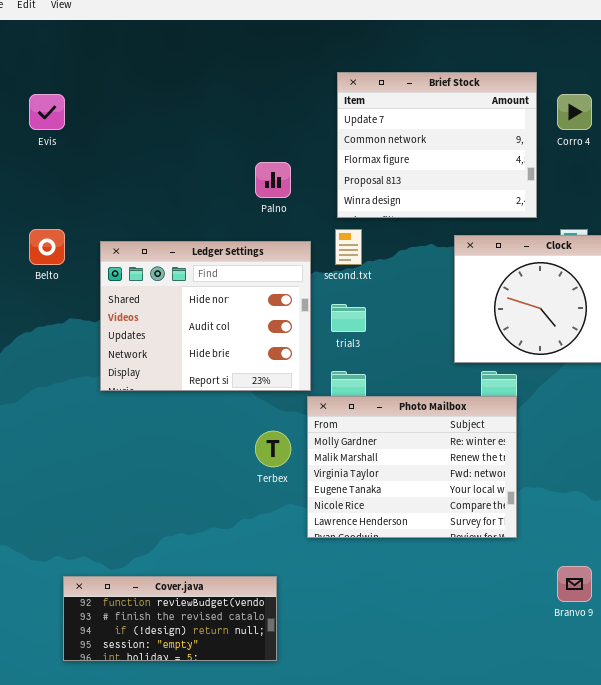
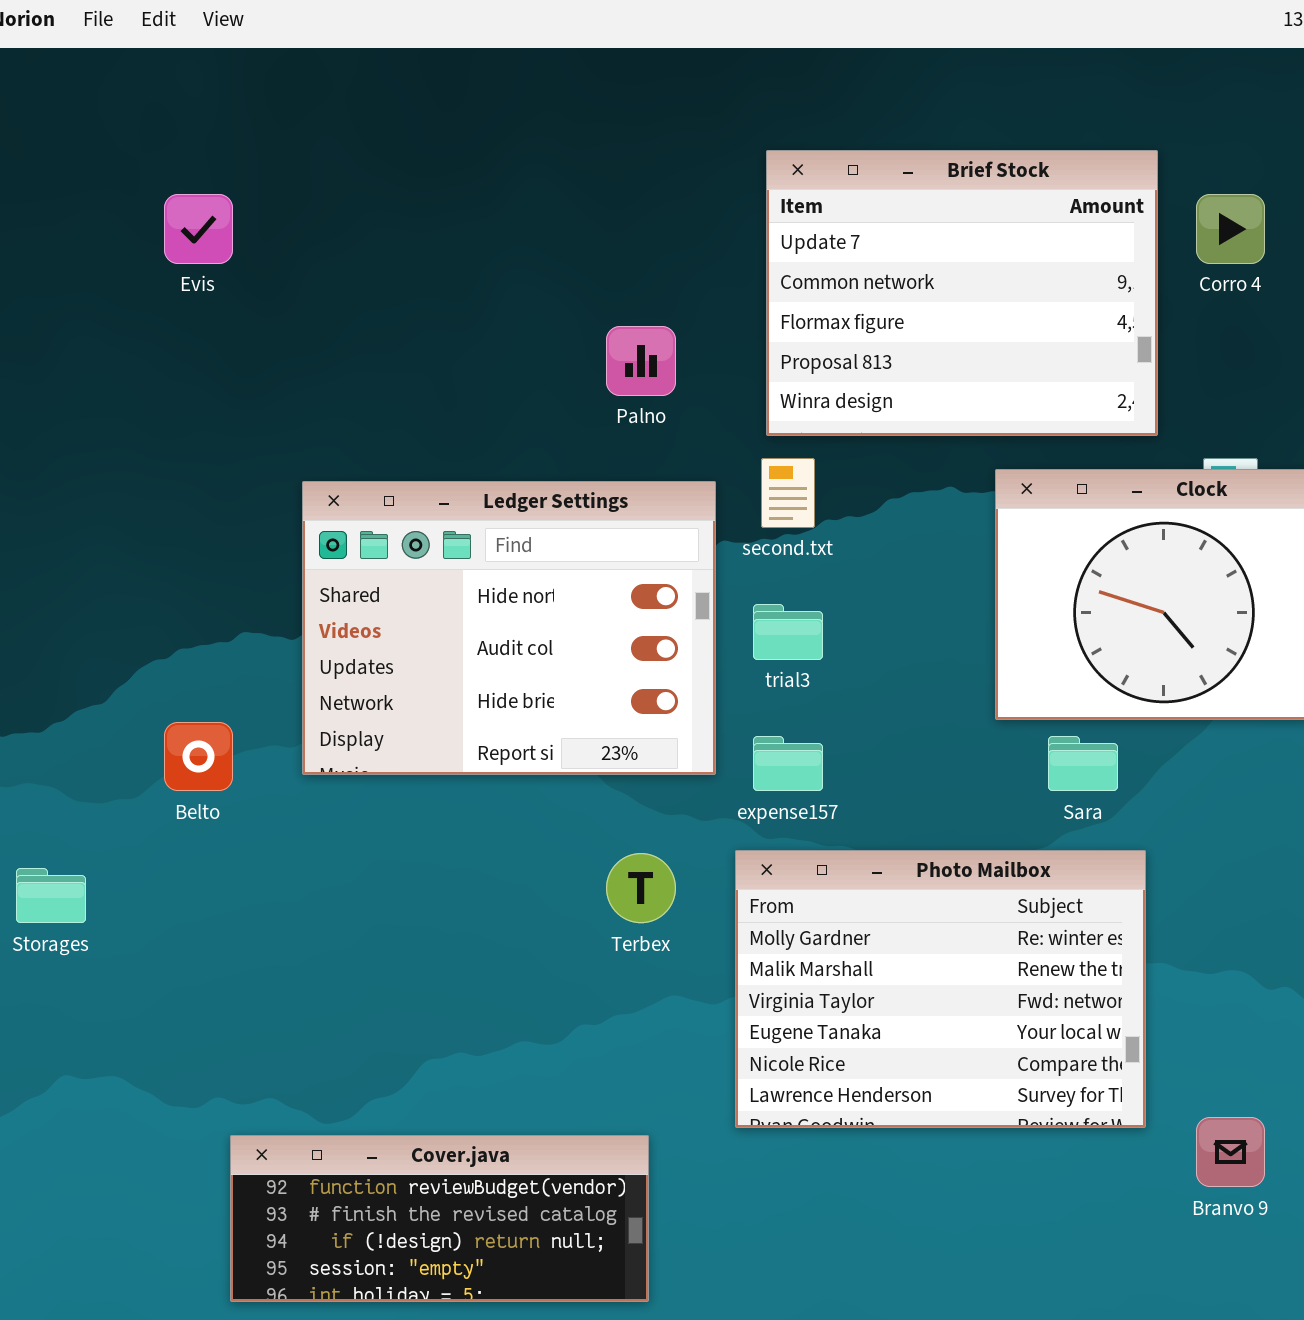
Belto: [29,229,65,265] -> [164,722,233,791], moved
Photo Mailbox: [307,396,517,538] -> [735,850,1146,1128], moved

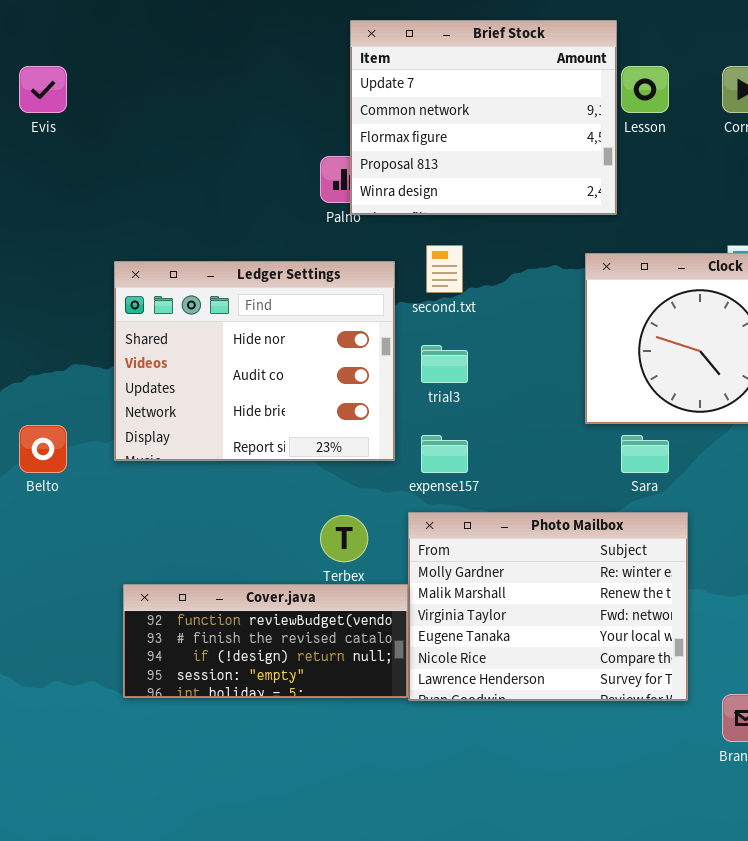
Brief Stock: [766,150,1158,436] -> [350,20,617,215], moved
Cover.java: [230,1135,649,1302] -> [123,584,408,698], moved

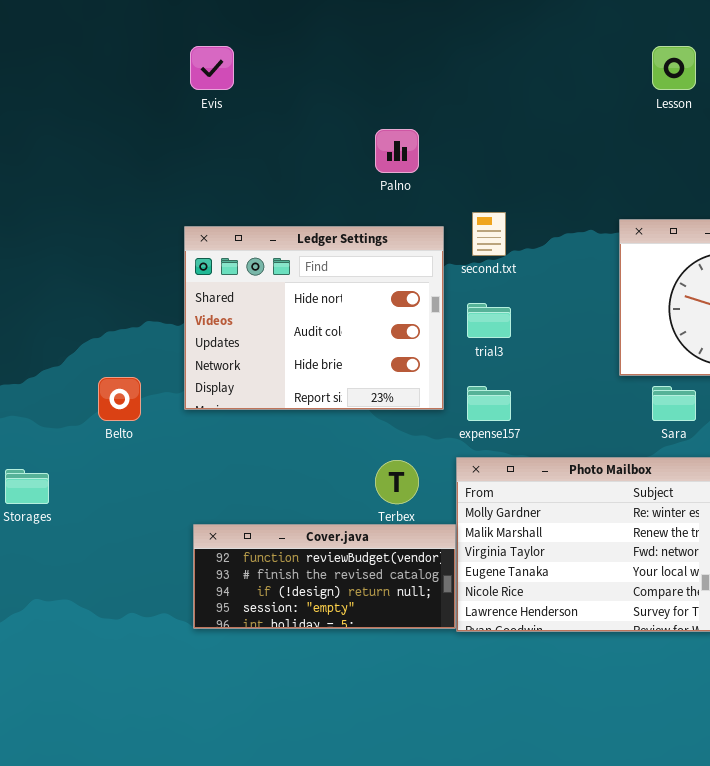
Brief Stock: [350,20,617,215] -> none, closed
Evis: [19,66,67,113] -> [190,46,234,90], moved

